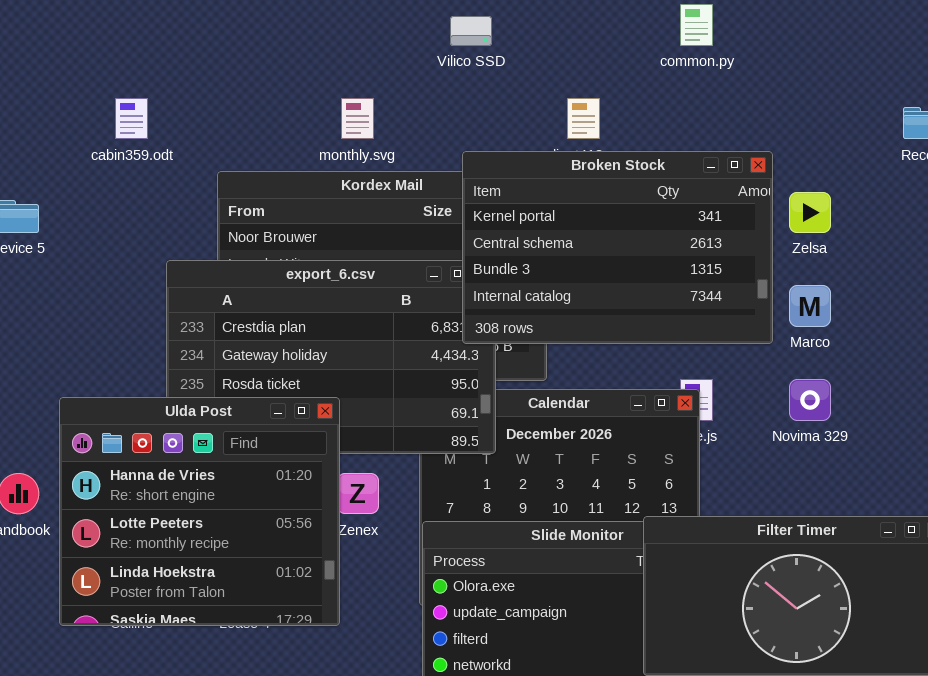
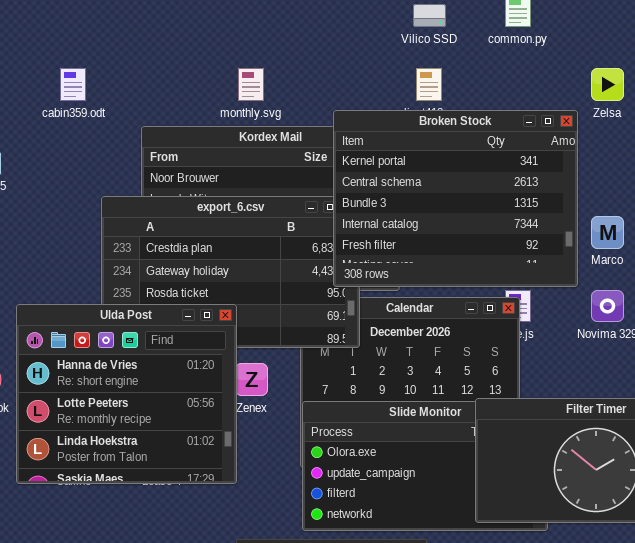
Vilico SSD: [450,16,492,46] -> [413,4,446,27], moved
Broken Stock: [462,151,773,344] -> [333,110,578,287], resized
Zelsa: [789,192,831,233] -> [591,68,624,101], moved

